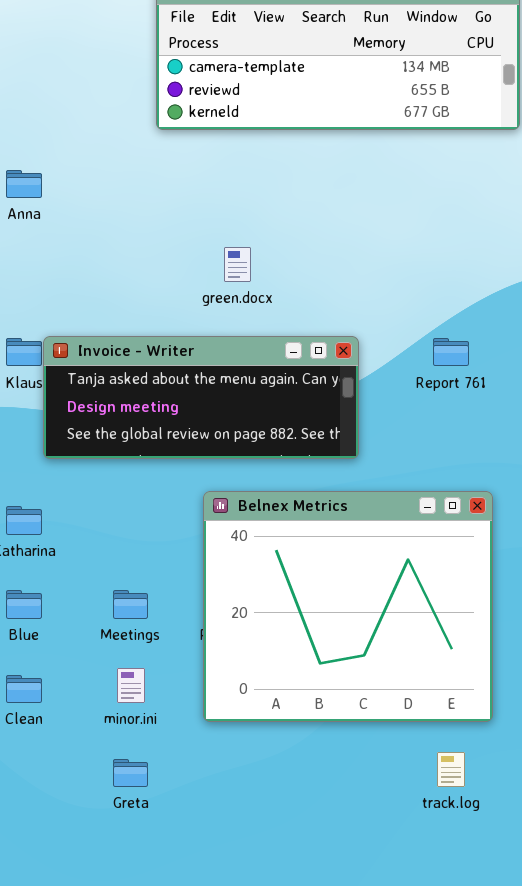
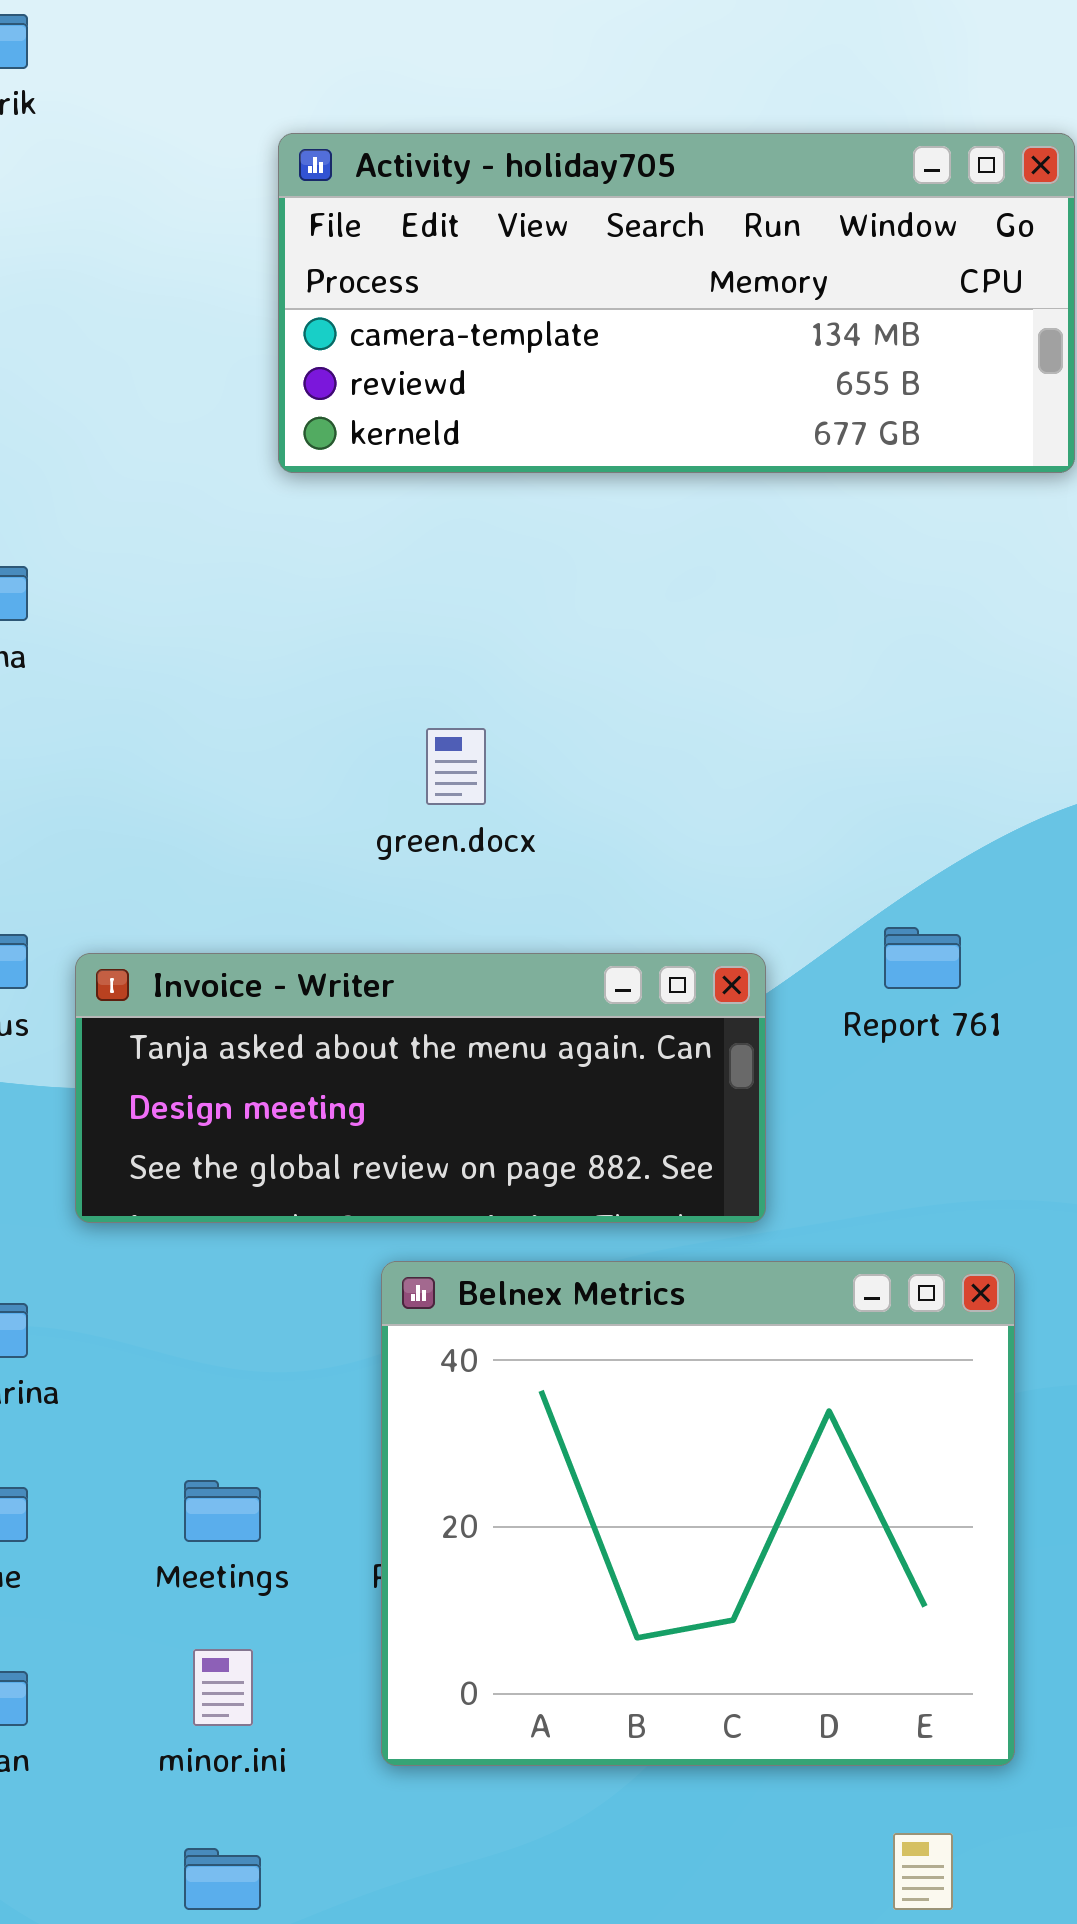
Invoice - Writer: [43,336,359,459] -> [75,953,766,1223], moved

